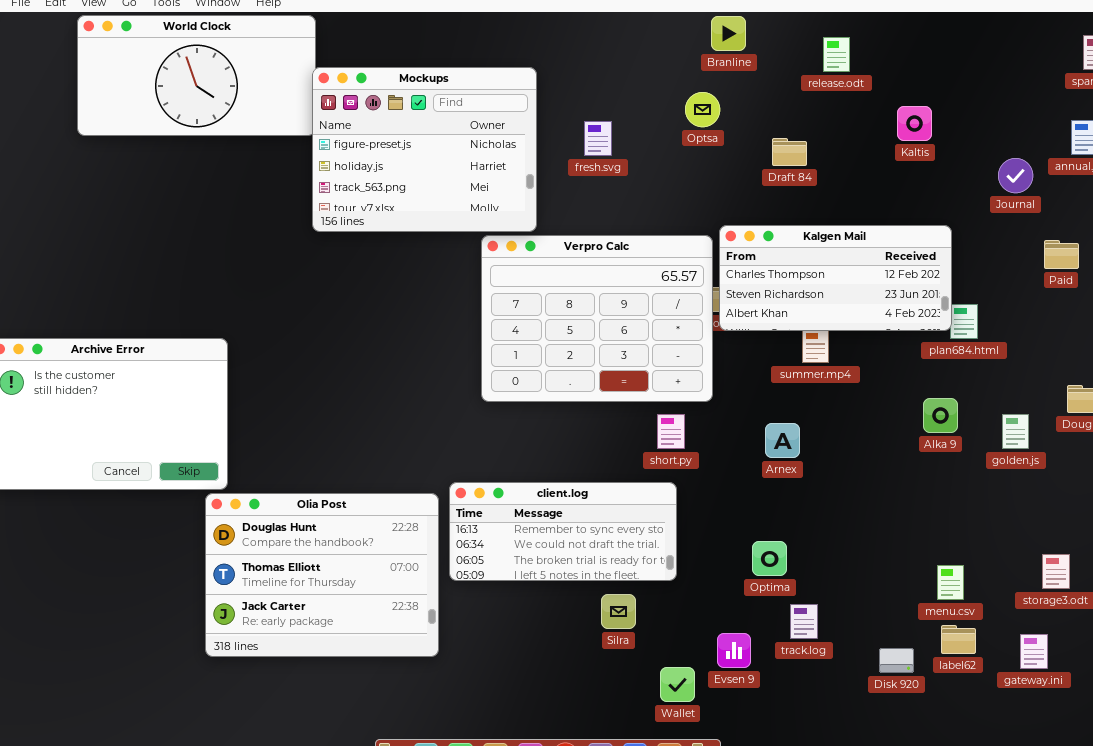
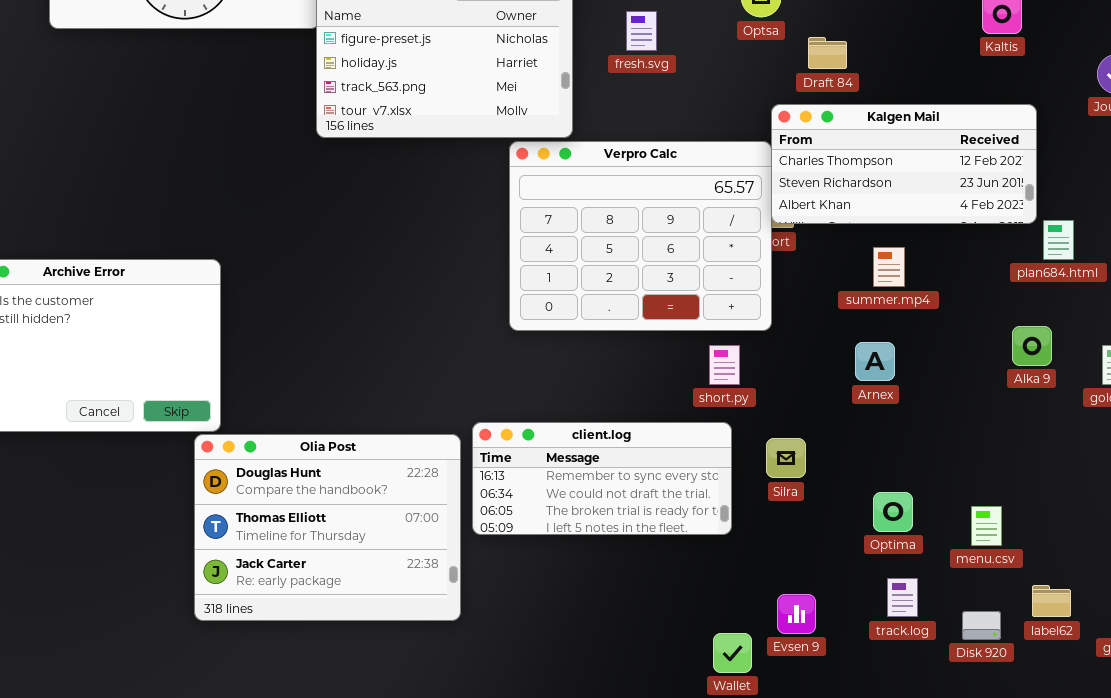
Draft 84: [772,138,807,166] -> [808,37,847,69], moved
Kalgen Mail: [719,225,952,331] -> [771,104,1037,224], moved
Arnex: [765,423,800,458] -> [855,342,895,381], moved
Optima: [752,541,787,576] -> [873,492,913,532], moved
menu.csv: [937,565,964,600] -> [971,506,1002,546], moved
Silra: [601,594,636,629] -> [766,438,806,478], moved
track.log: [790,604,818,639] -> [887,578,918,617], moved

